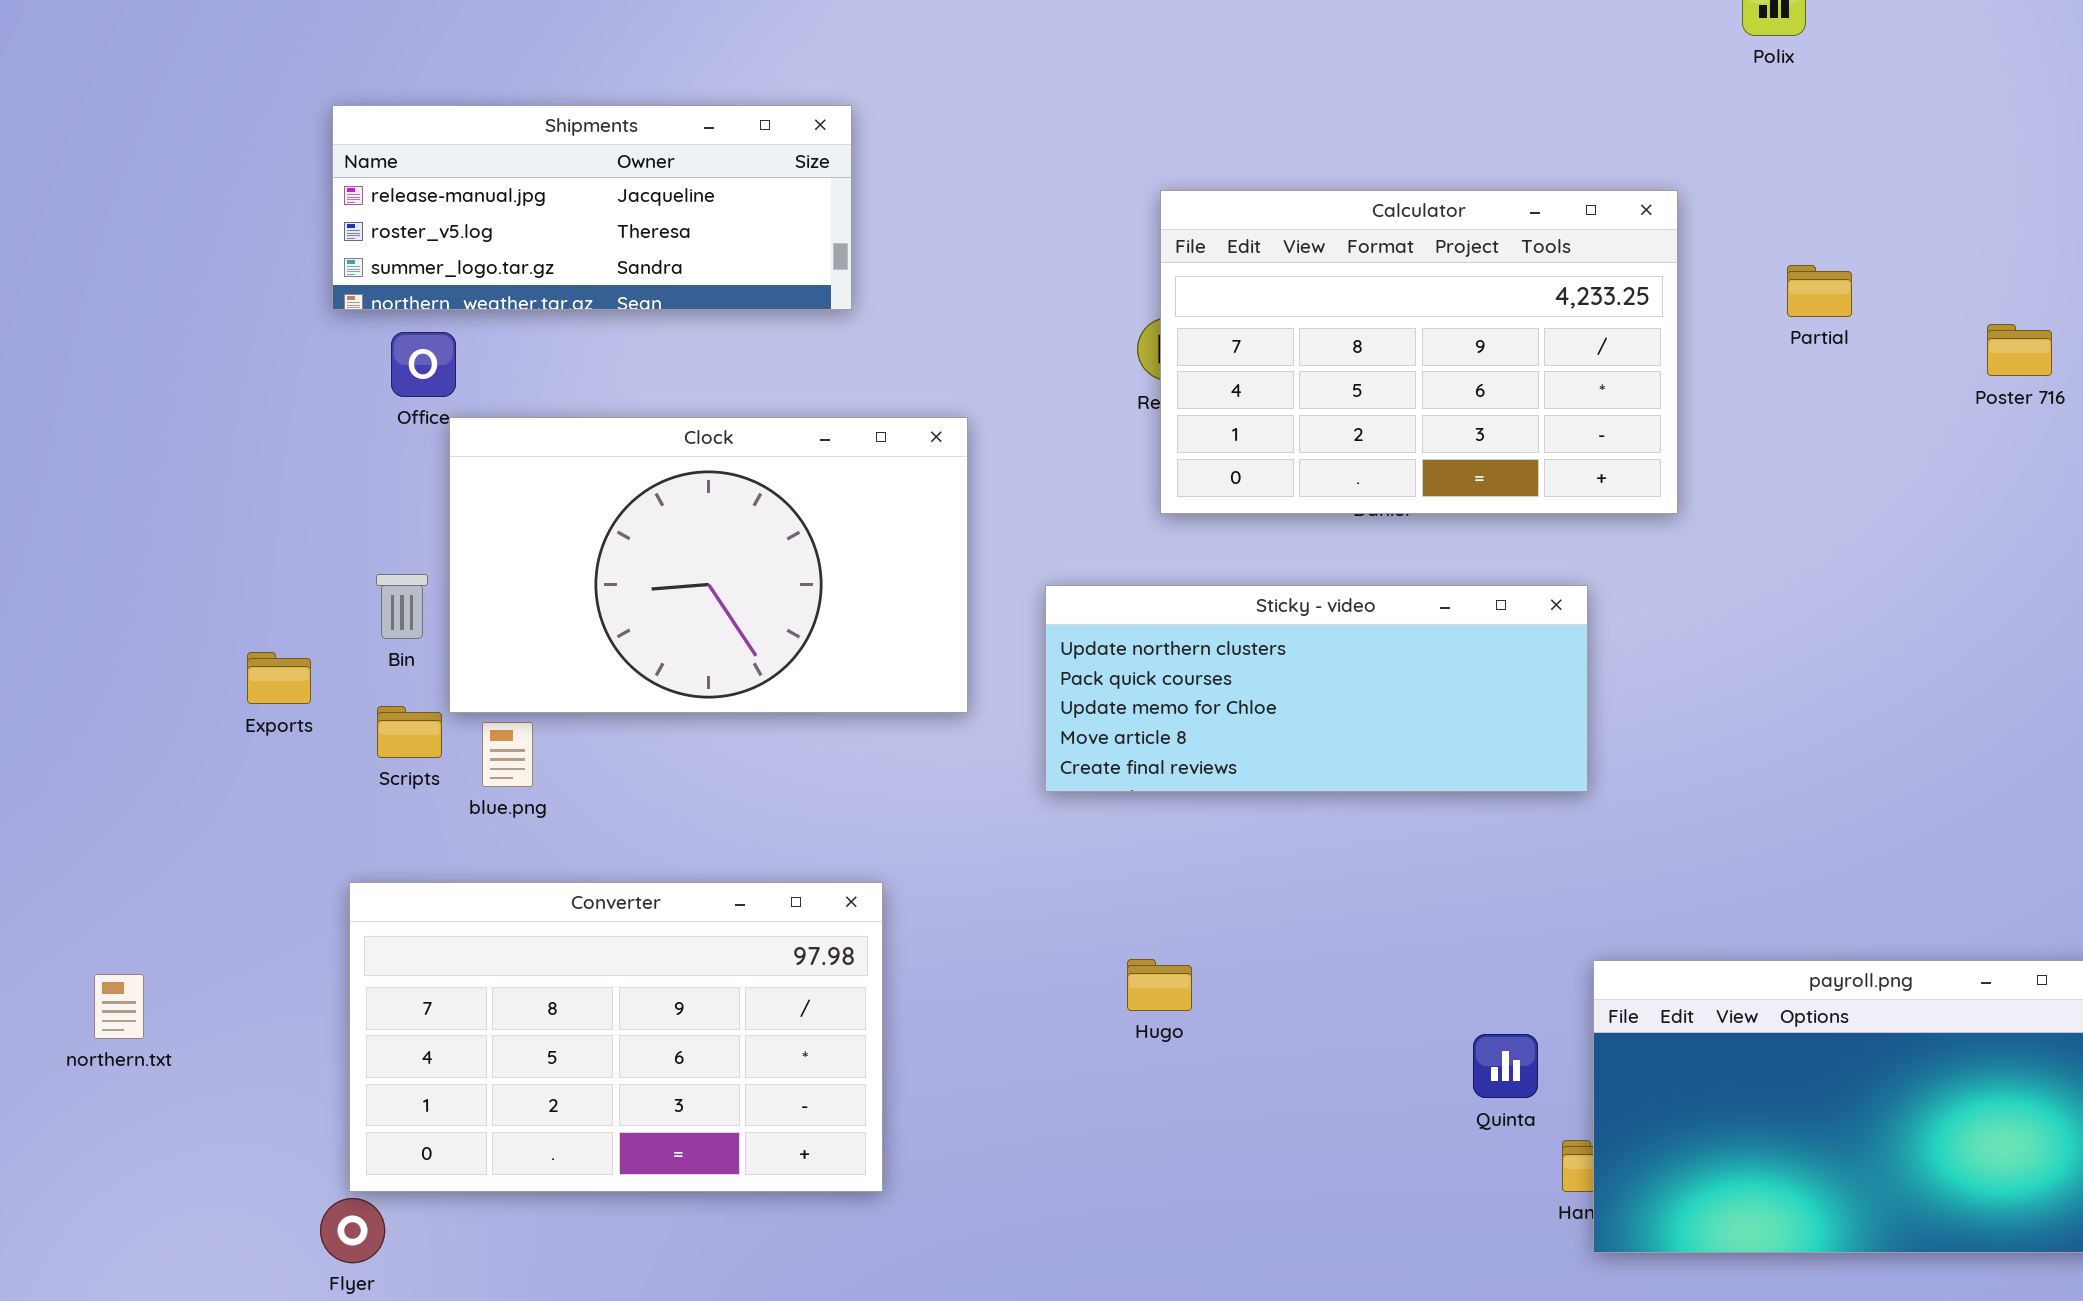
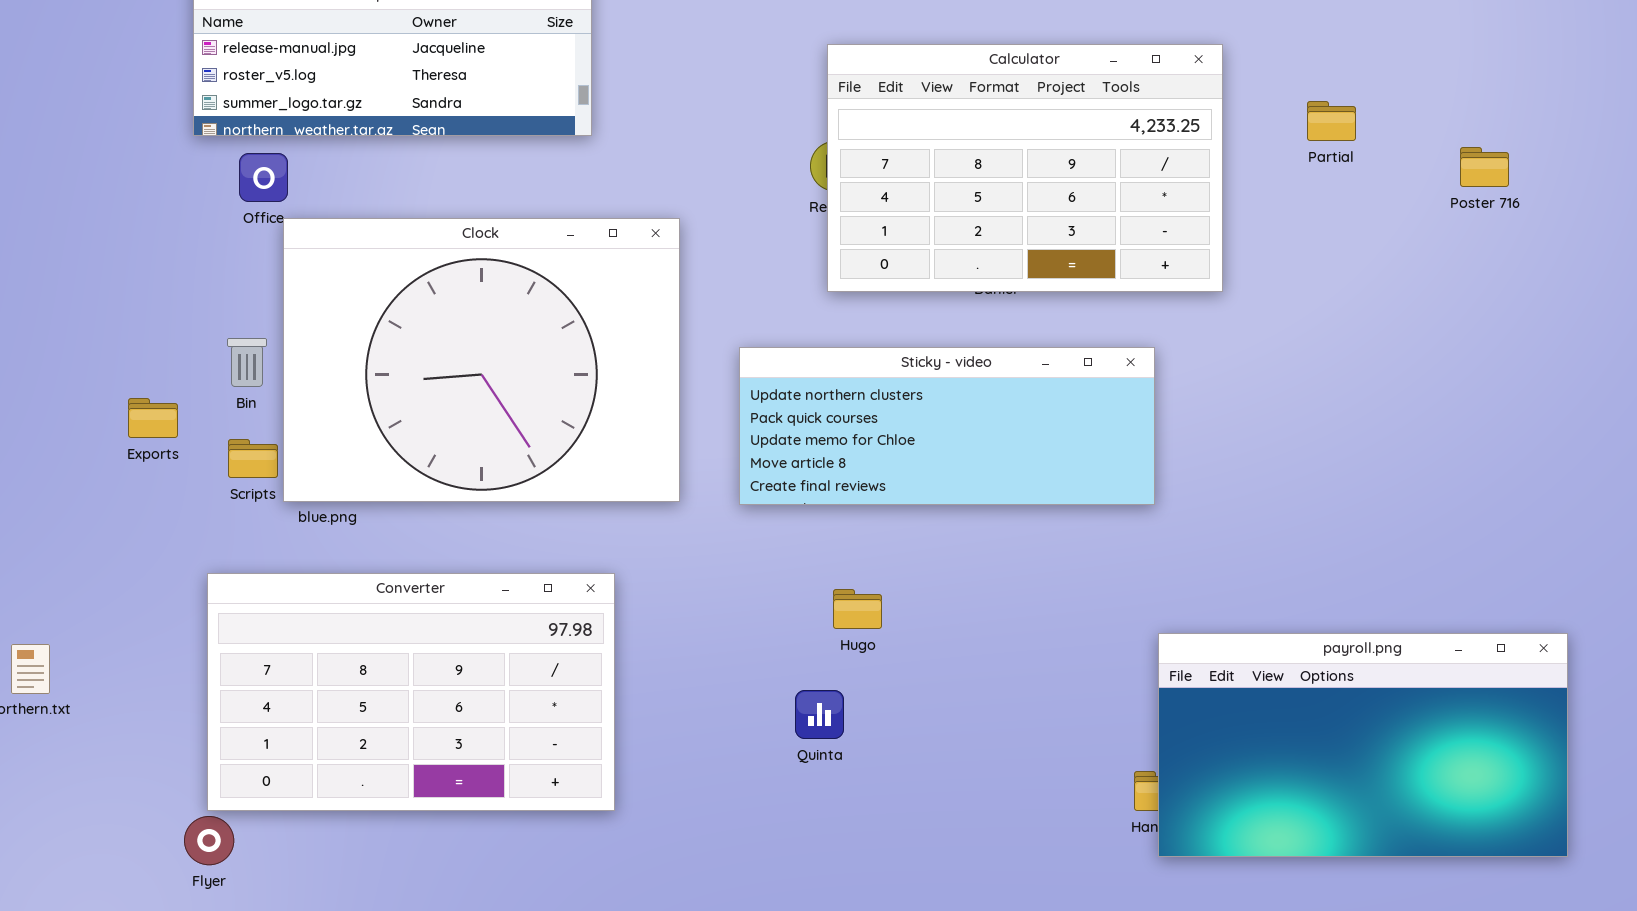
Clock: [449,417,968,713] -> [283,218,680,502], resized
Hugo: [1127,959,1192,1011] -> [833,589,882,629], moved
Quinta: [1473,1034,1538,1098] -> [795,690,844,739], moved

